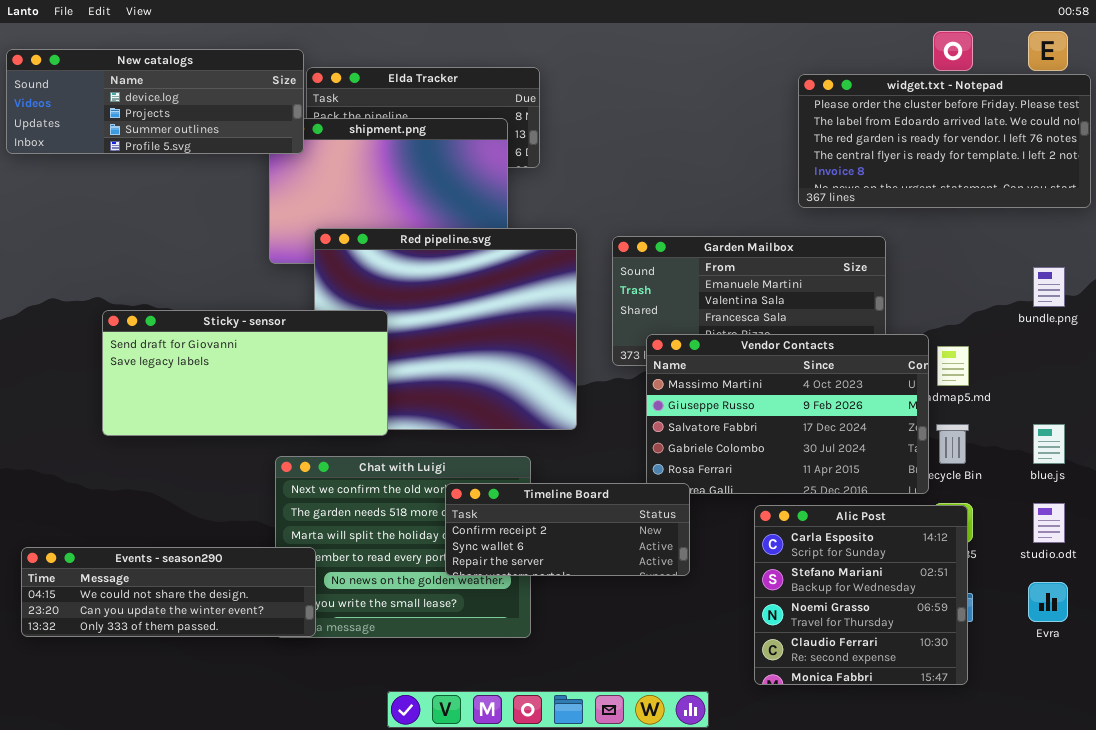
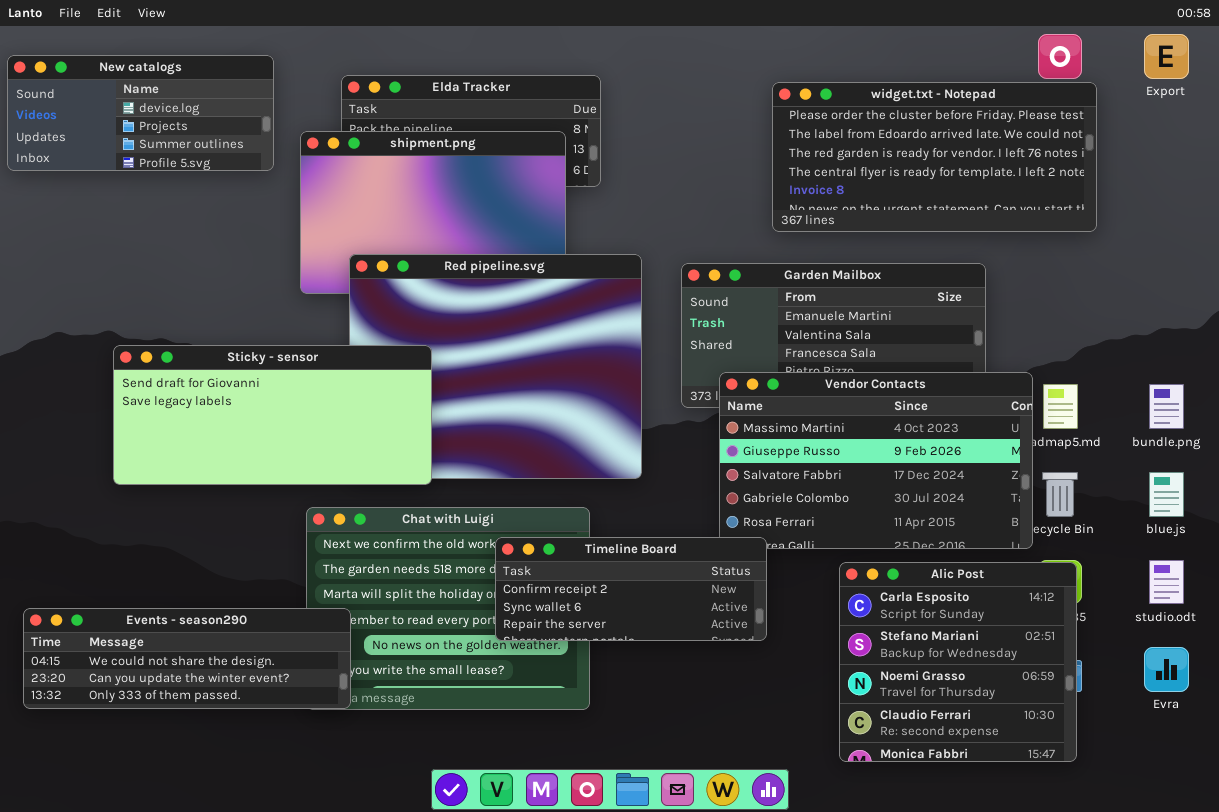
New catalogs: [6,49,304,154] -> [7,55,274,171], resized
widget.txt - Notepad: [798,74,1091,208] -> [772,82,1097,232], moved
bundle.png: [1033,267,1065,307] -> [1149,384,1184,429], moved

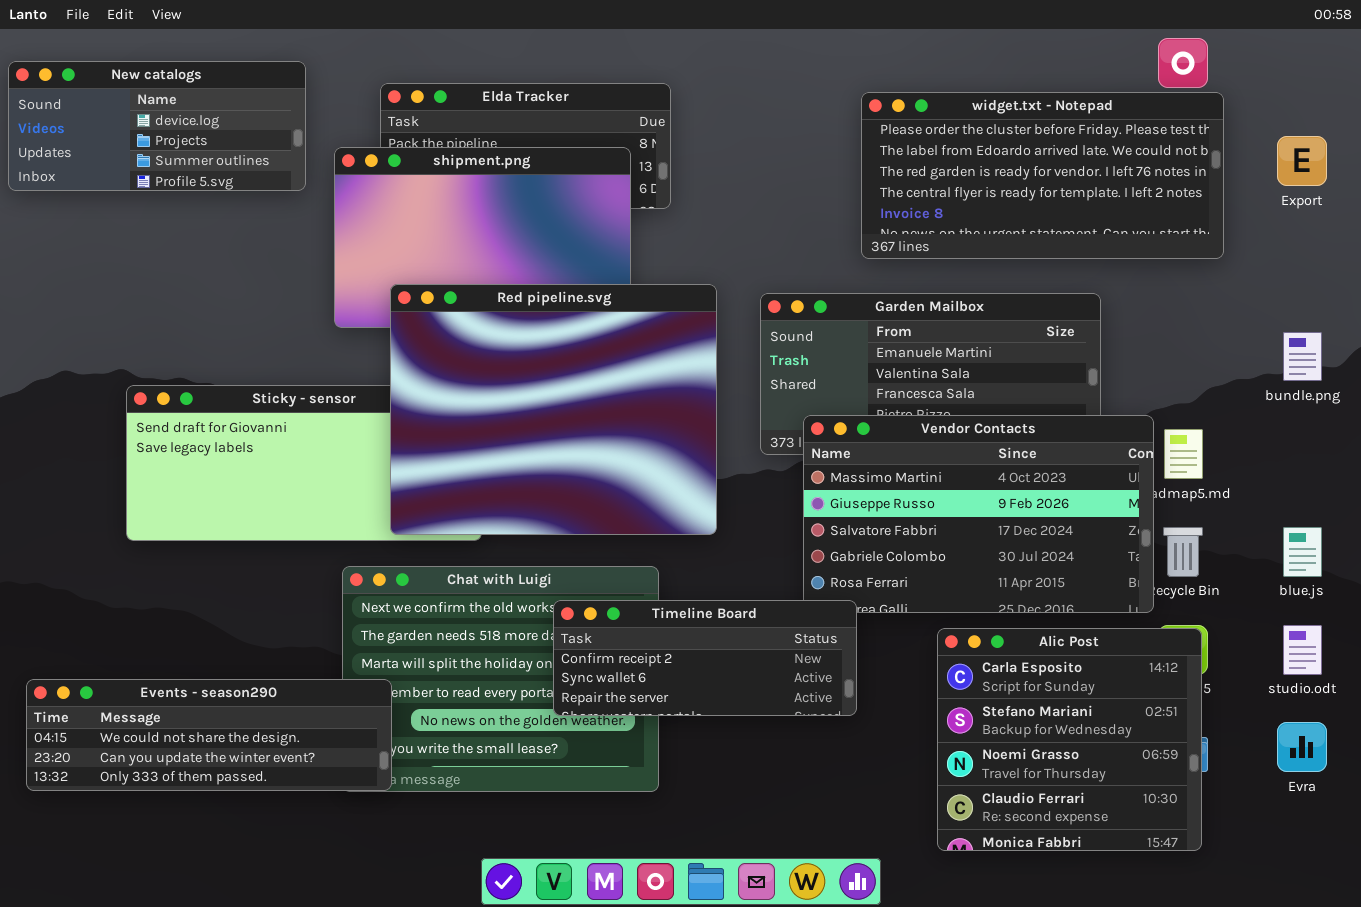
Export: [1144,34,1189,79] -> [1277,136,1327,186], moved
Red pipeline.svg: [349,254,642,479] -> [390,284,717,535], raised
bundle.png: [1149,384,1184,429] -> [1283,332,1322,381], moved

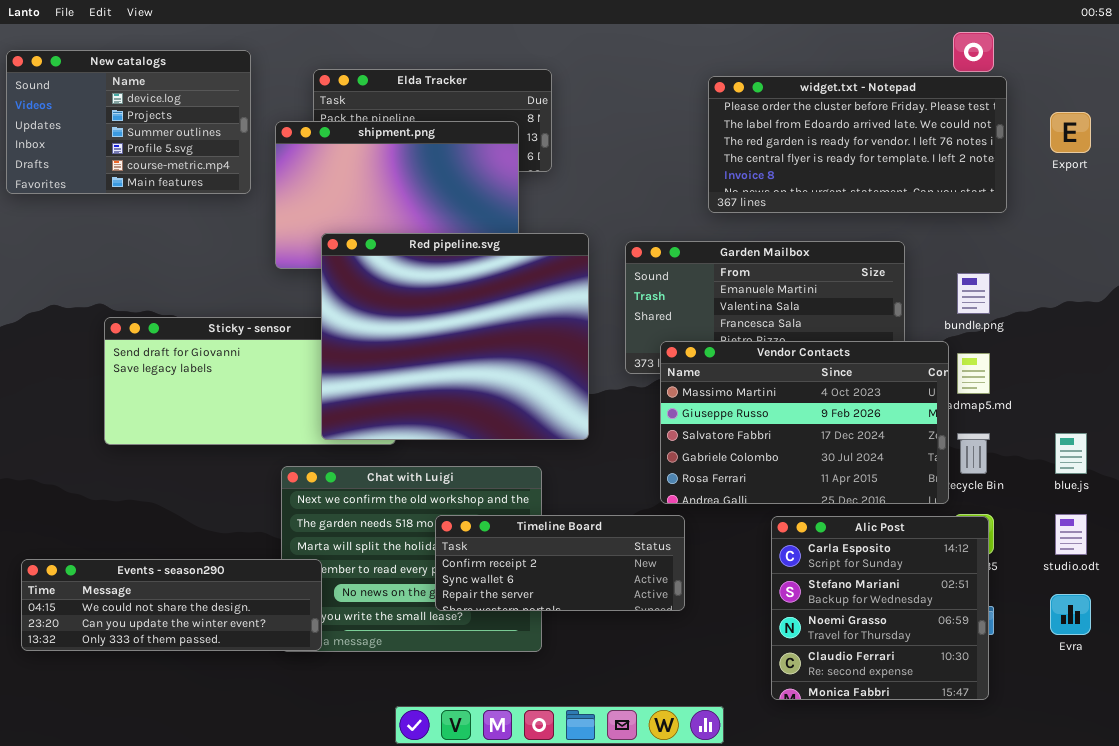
New catalogs: [8,61,306,191] -> [6,50,251,194], resized
bundle.png: [1283,332,1322,381] -> [957,273,990,314], moved
Timeline Board: [553,600,857,716] -> [435,515,685,611], moved

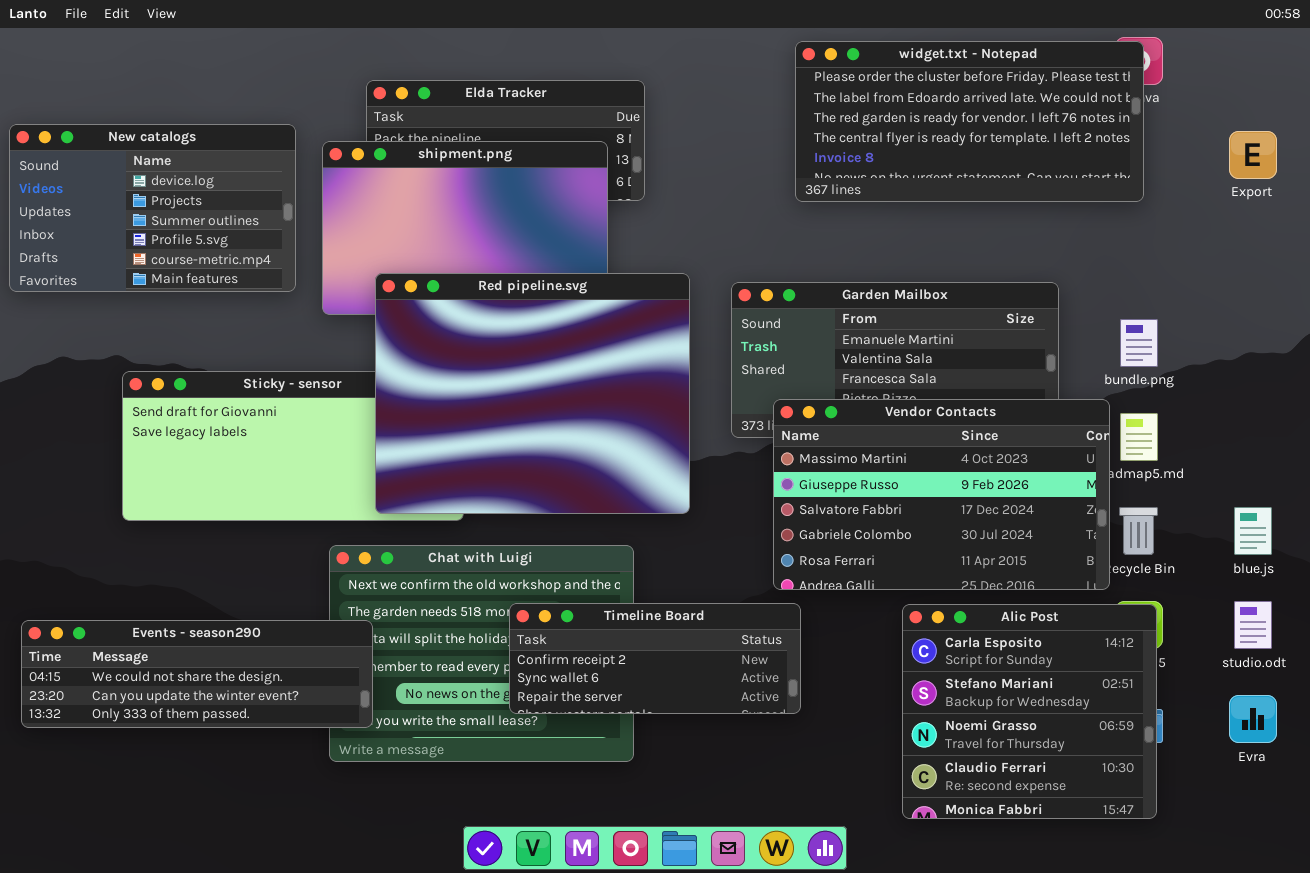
New catalogs: [6,50,251,194] -> [9,124,296,292], moved
widget.txt - Notepad: [708,76,1007,213] -> [795,41,1144,202], moved
Events - season290: [21,559,322,651] -> [21,620,373,728], moved

